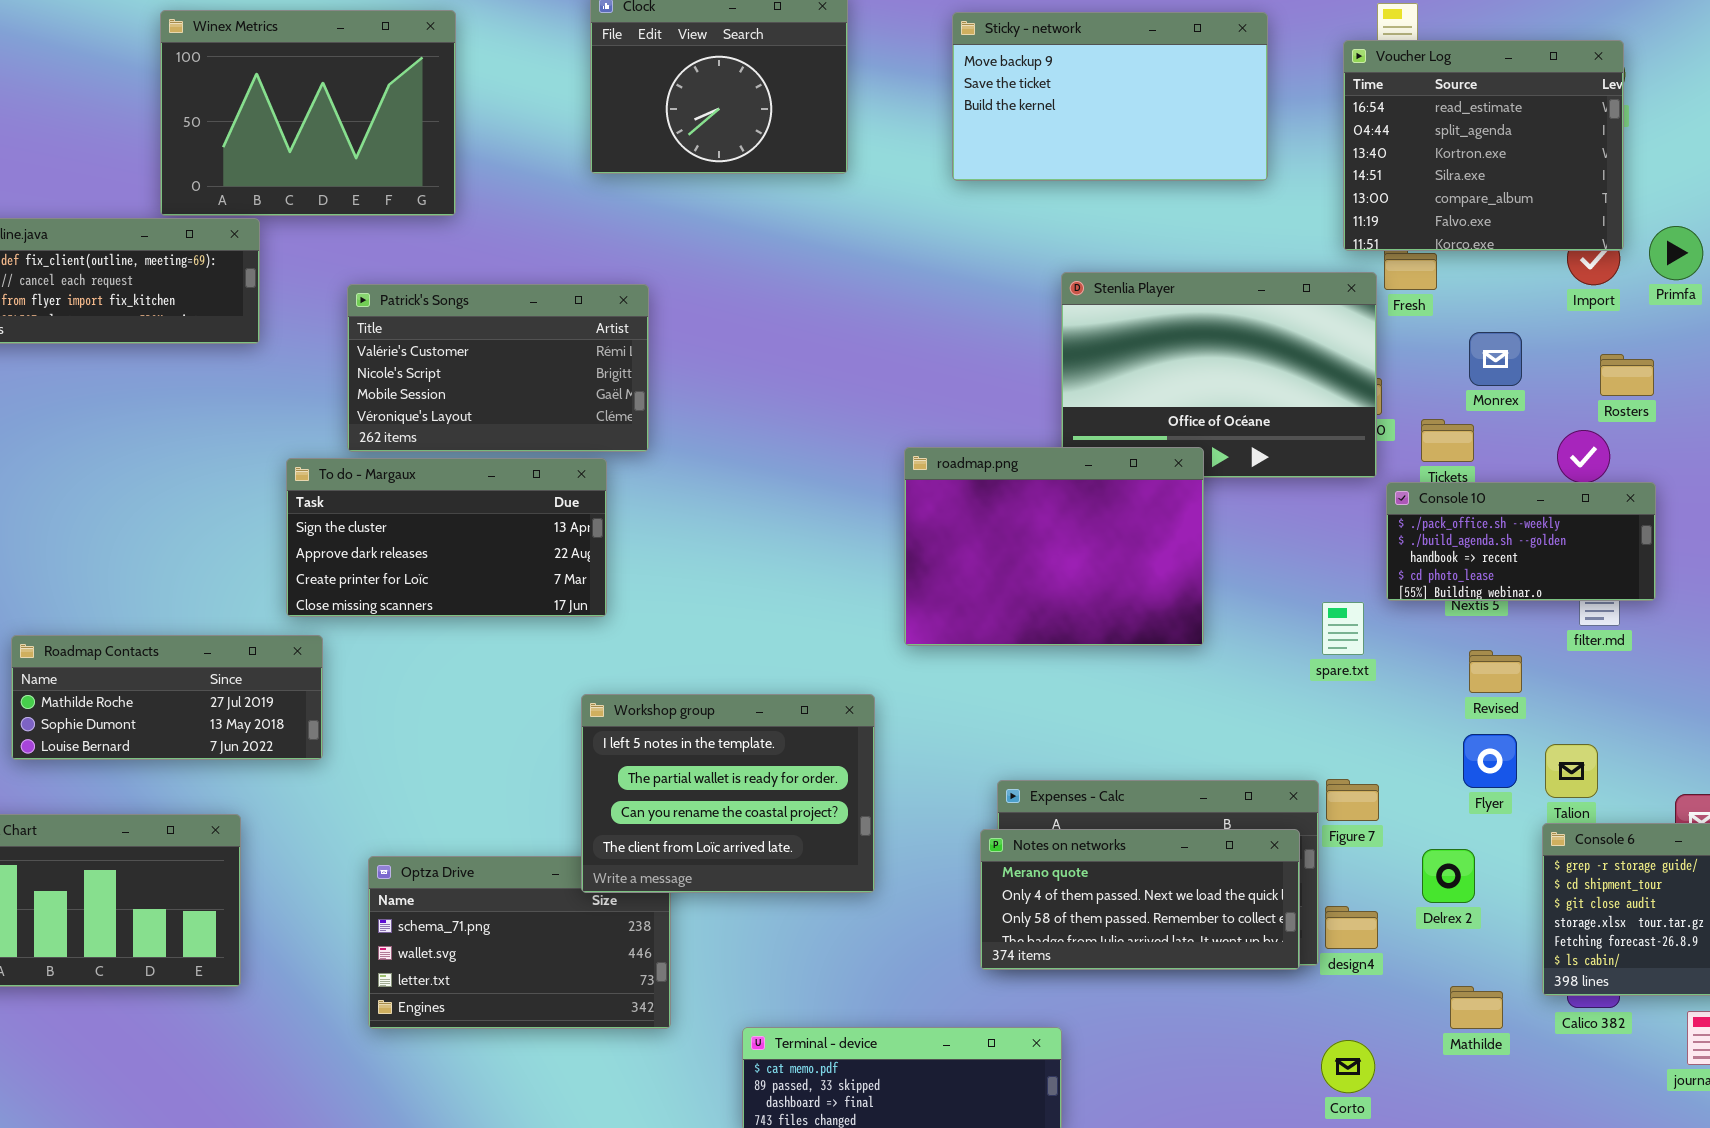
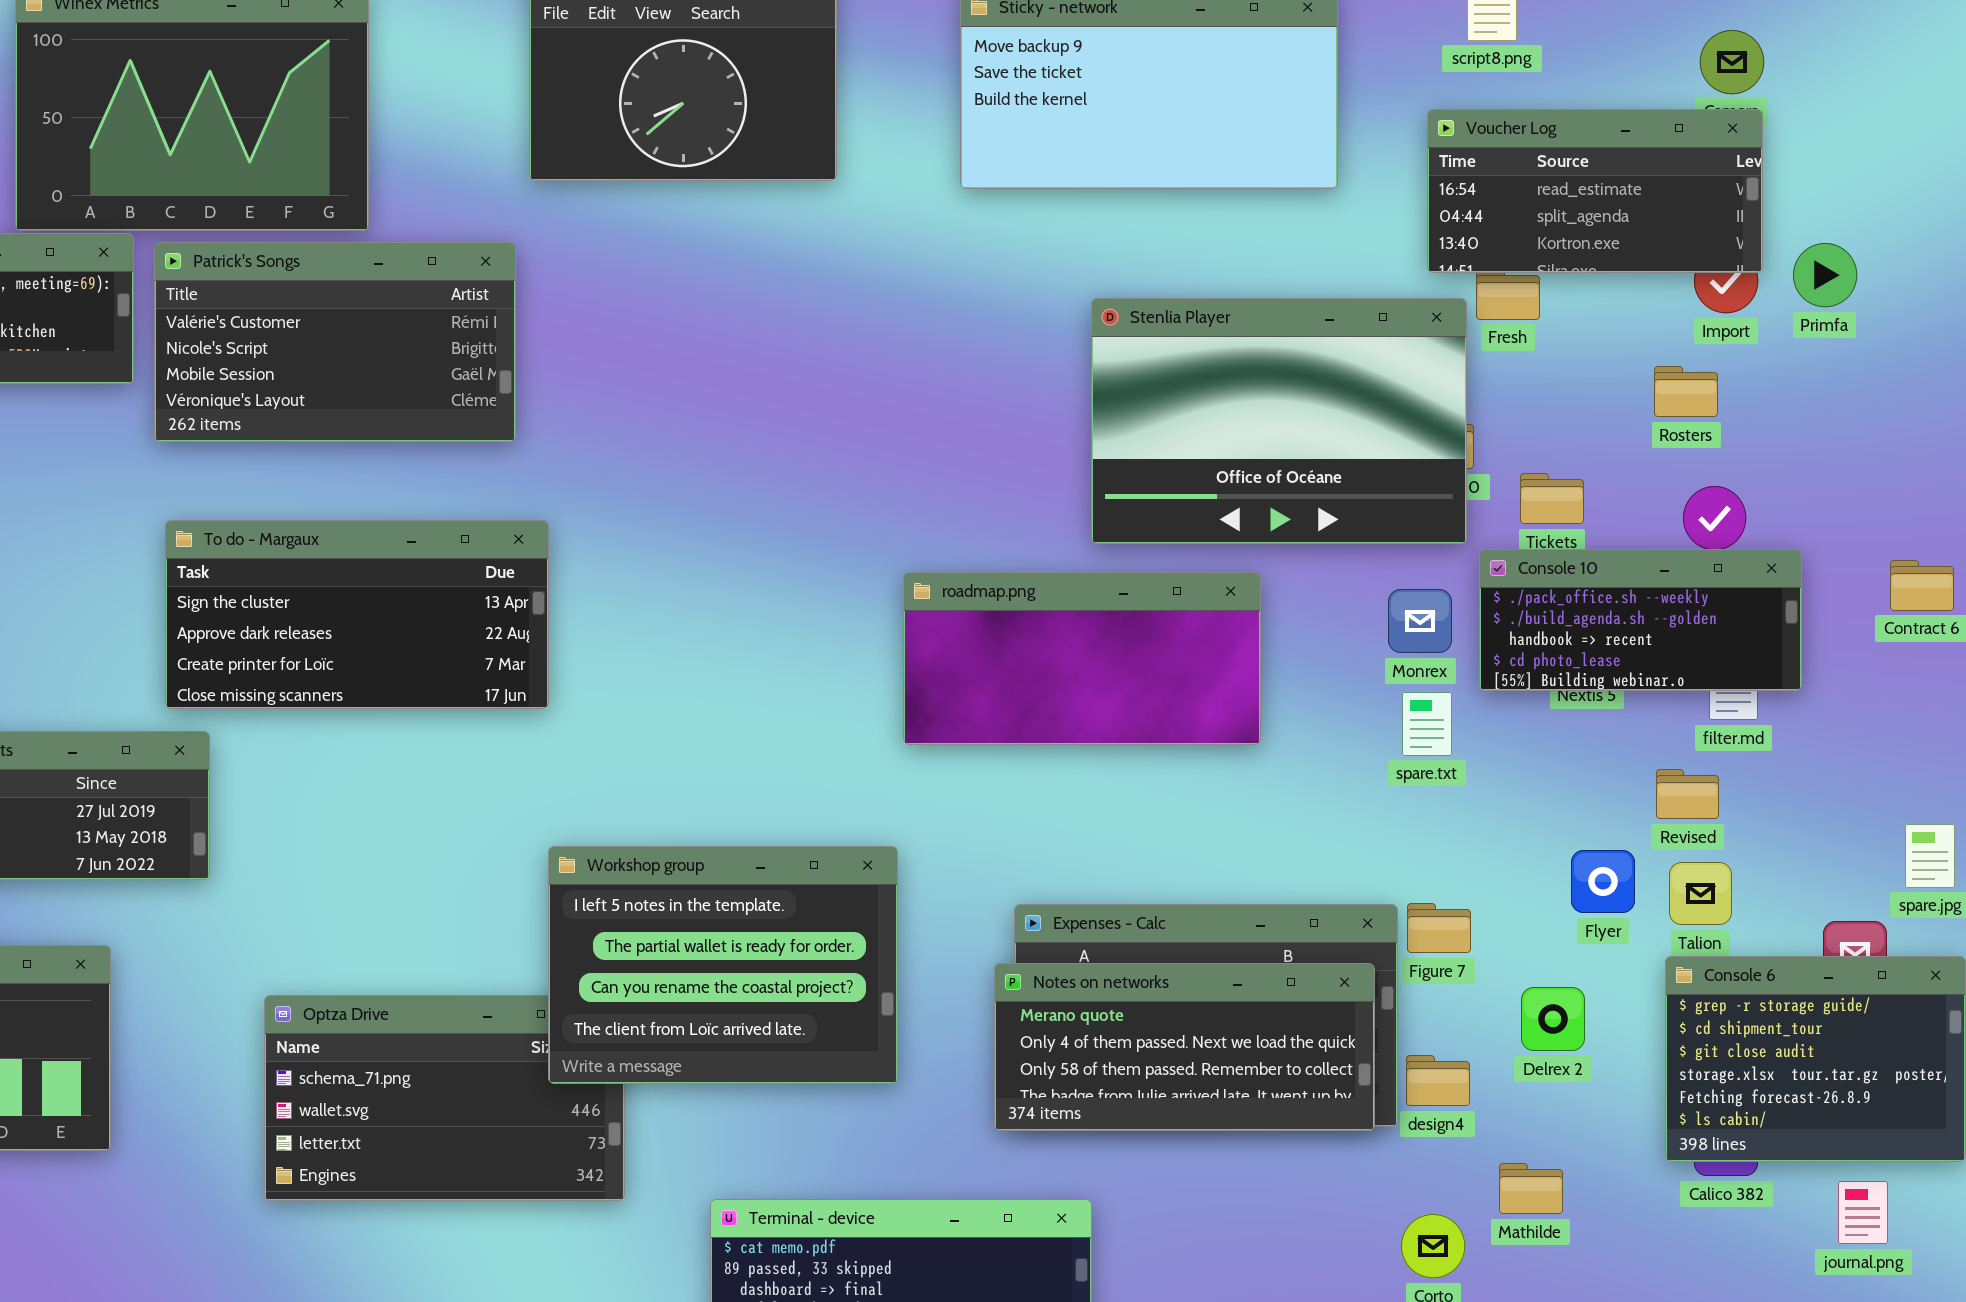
Voucher Log: [1343,40,1624,251] -> [1427,109,1763,273], resized
Patrick's Songs: [347,284,649,452] -> [154,242,516,442], moved
Monrex: [1469,332,1522,386] -> [1388,589,1452,653], moved
Rosters: [1600,354,1654,396] -> [1654,366,1718,417], moved
roadmap.png: [904,447,1204,646] -> [903,572,1261,745], resized
Revised: [1469,650,1522,693] -> [1656,769,1719,819], moved
Workshop group: [581,694,875,893] -> [548,846,898,1084], moved
Mathilde: [1450,986,1503,1029] -> [1499,1163,1563,1214], moved

